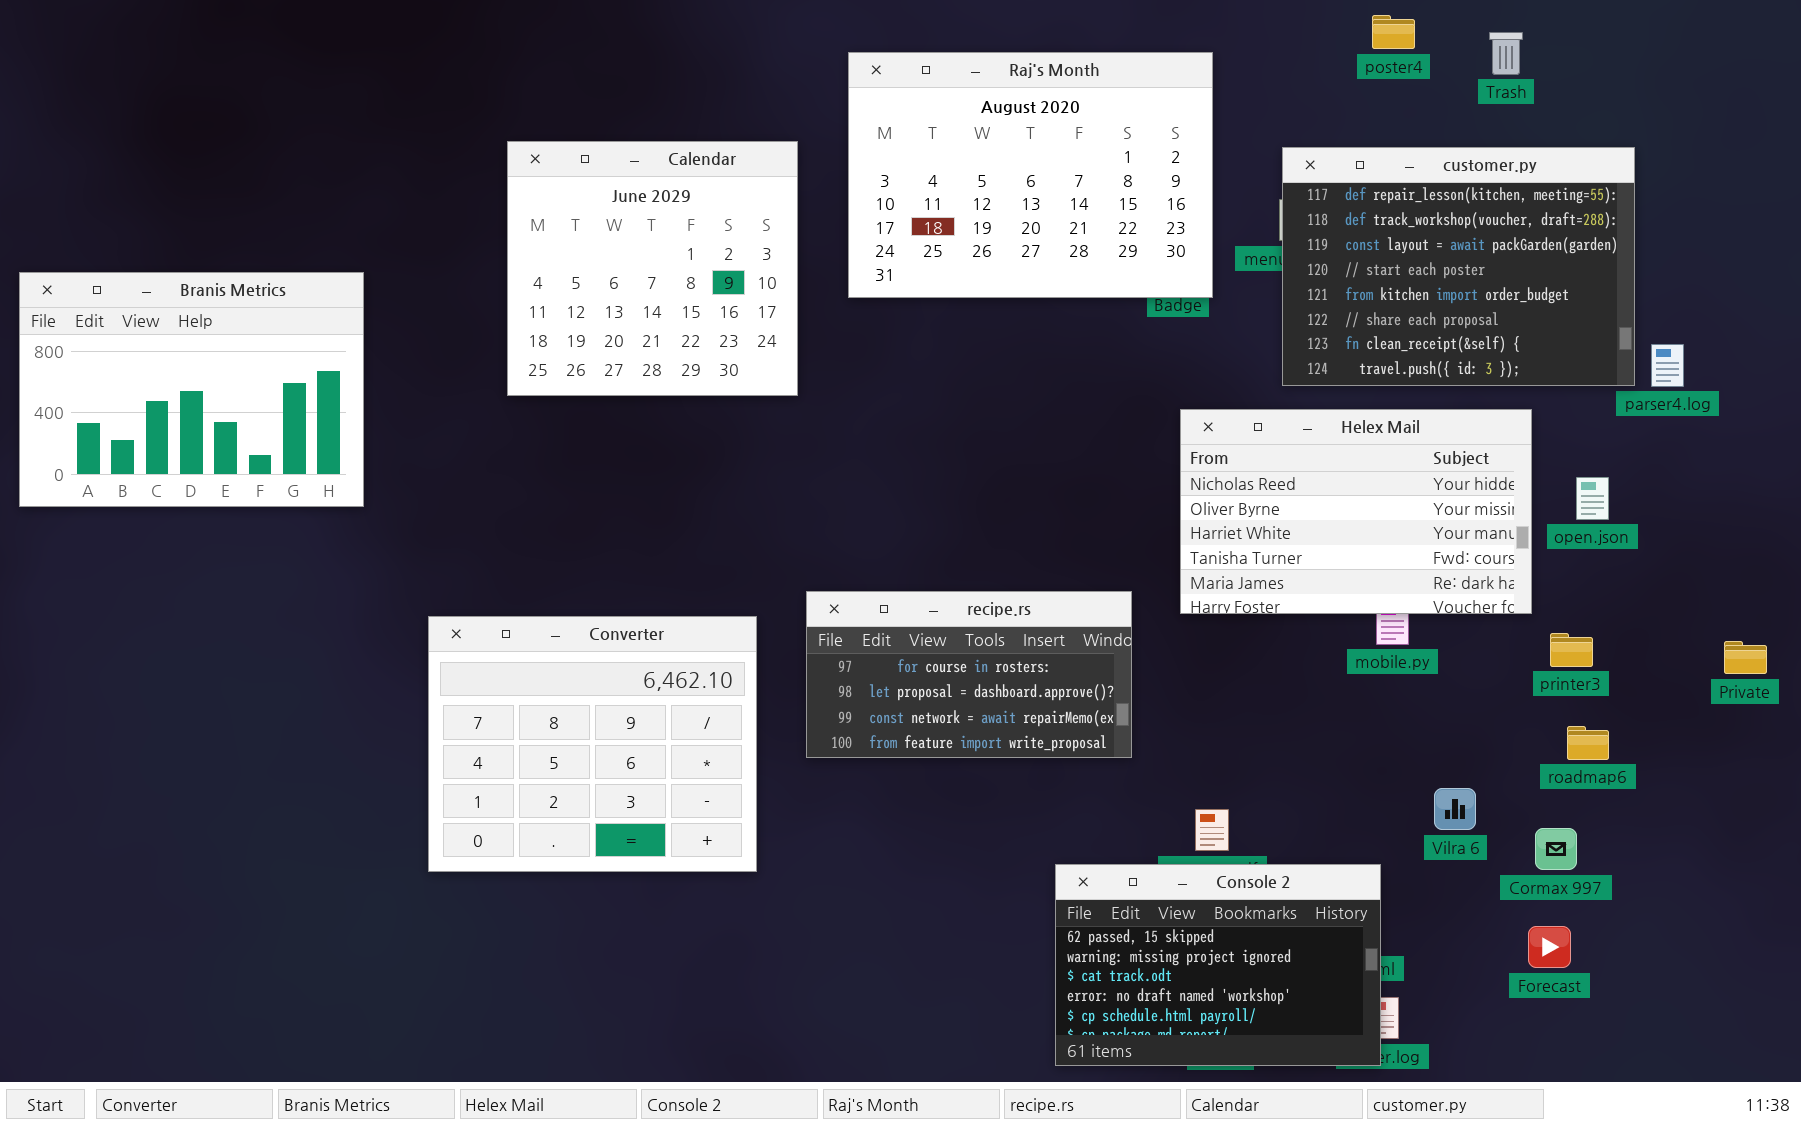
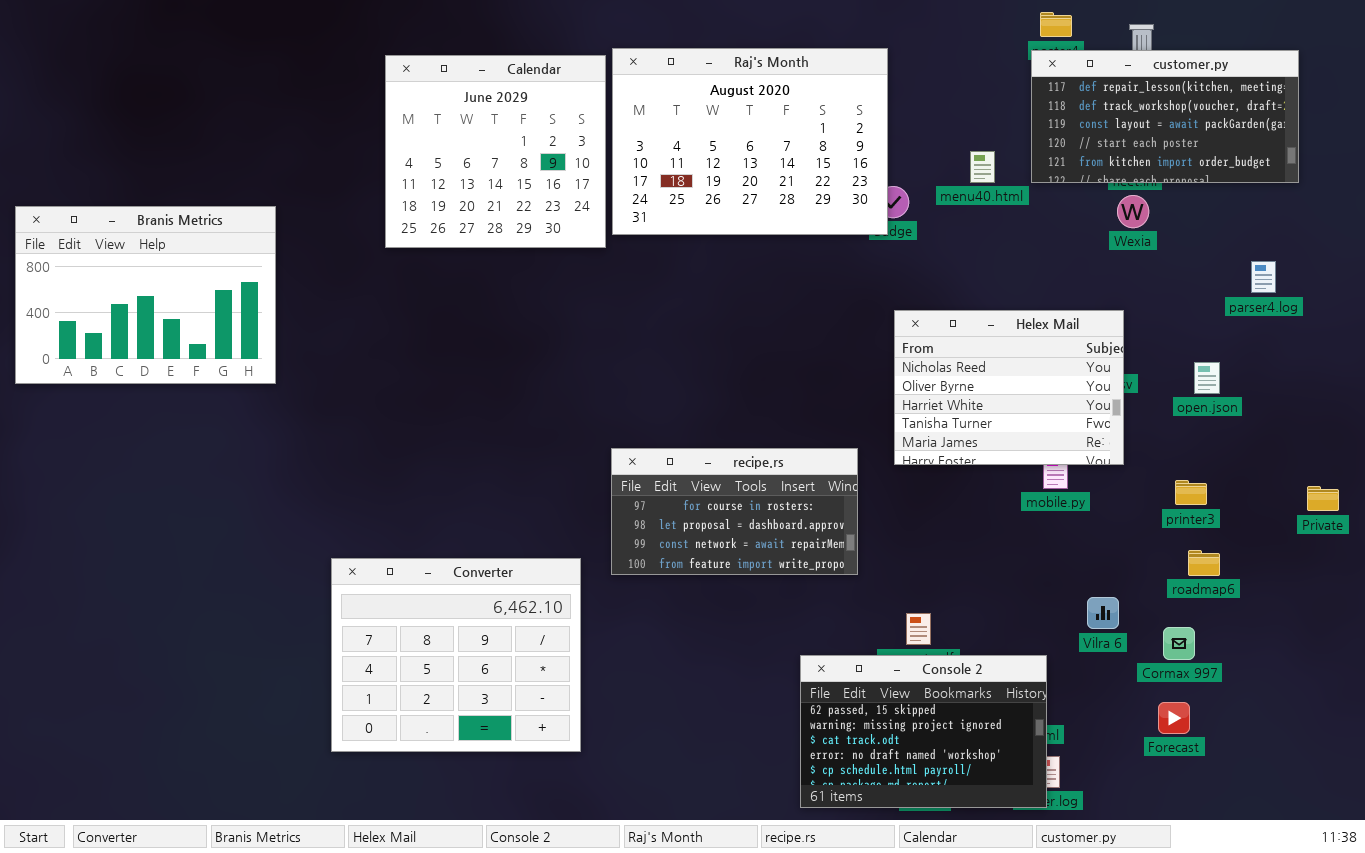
Raj's Month: [848,52,1213,298] -> [612,48,888,235], moved
Calendar: [507,141,798,396] -> [385,55,606,248], moved
customer.py: [1282,147,1635,386] -> [1031,50,1299,183], moved, resized
Helex Mail: [1180,409,1532,614] -> [894,310,1124,465], resized
Converter: [428,616,757,872] -> [331,558,581,752], moved

